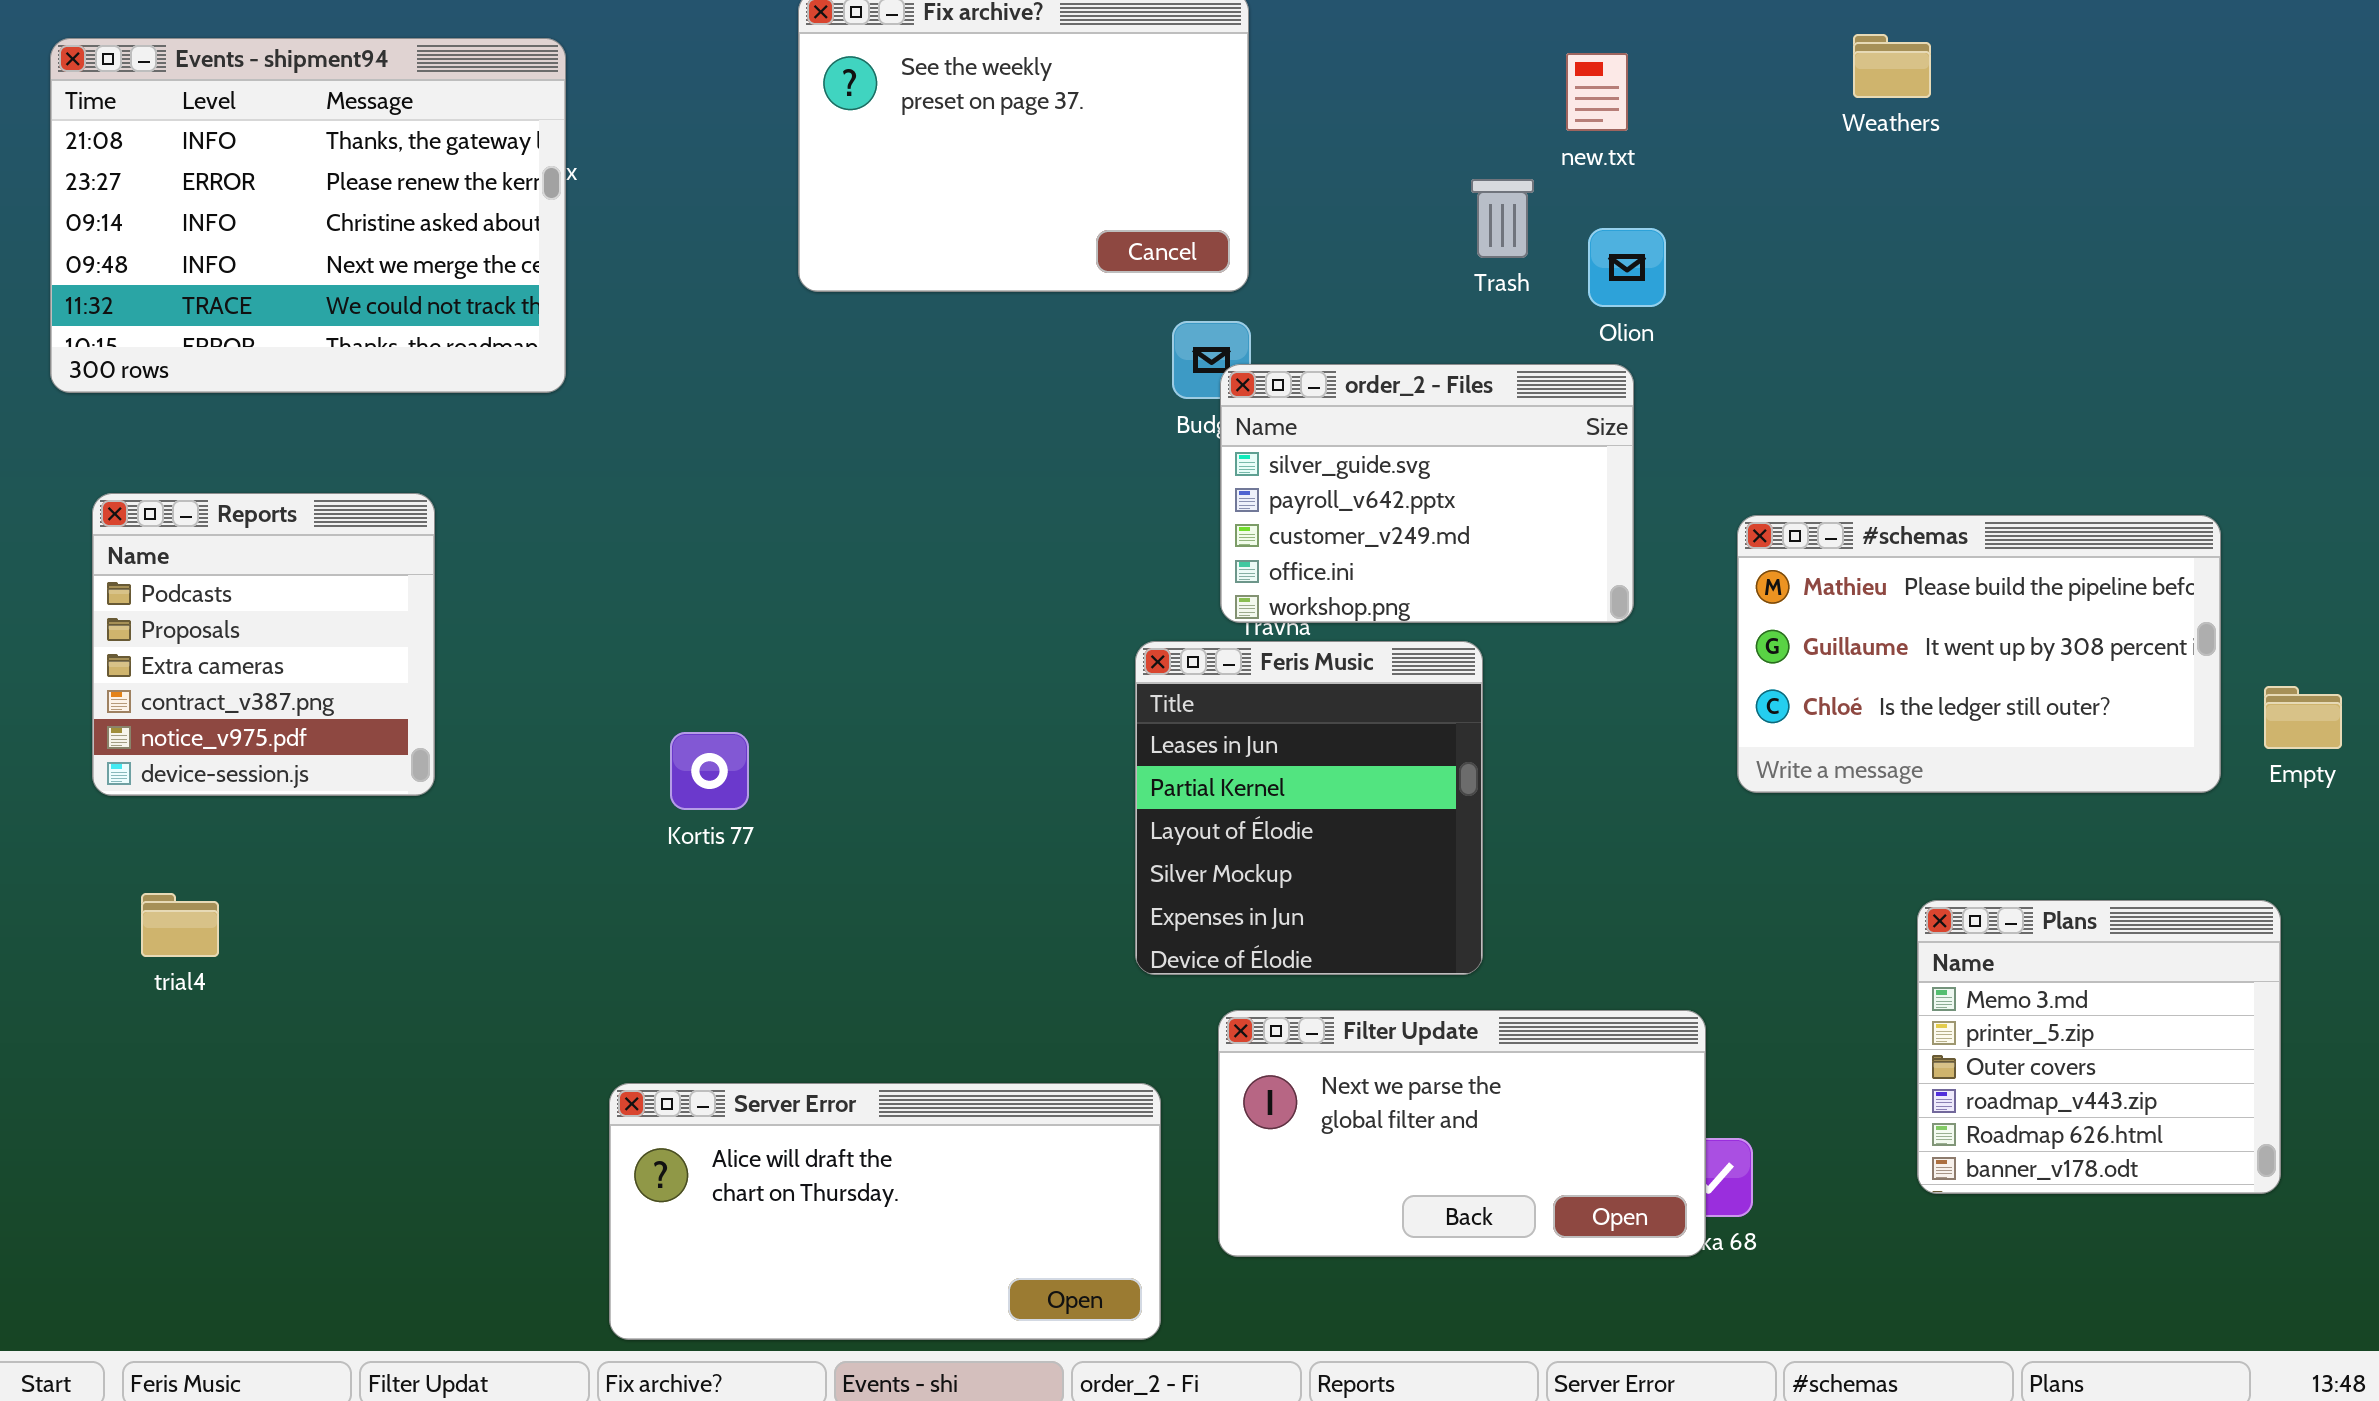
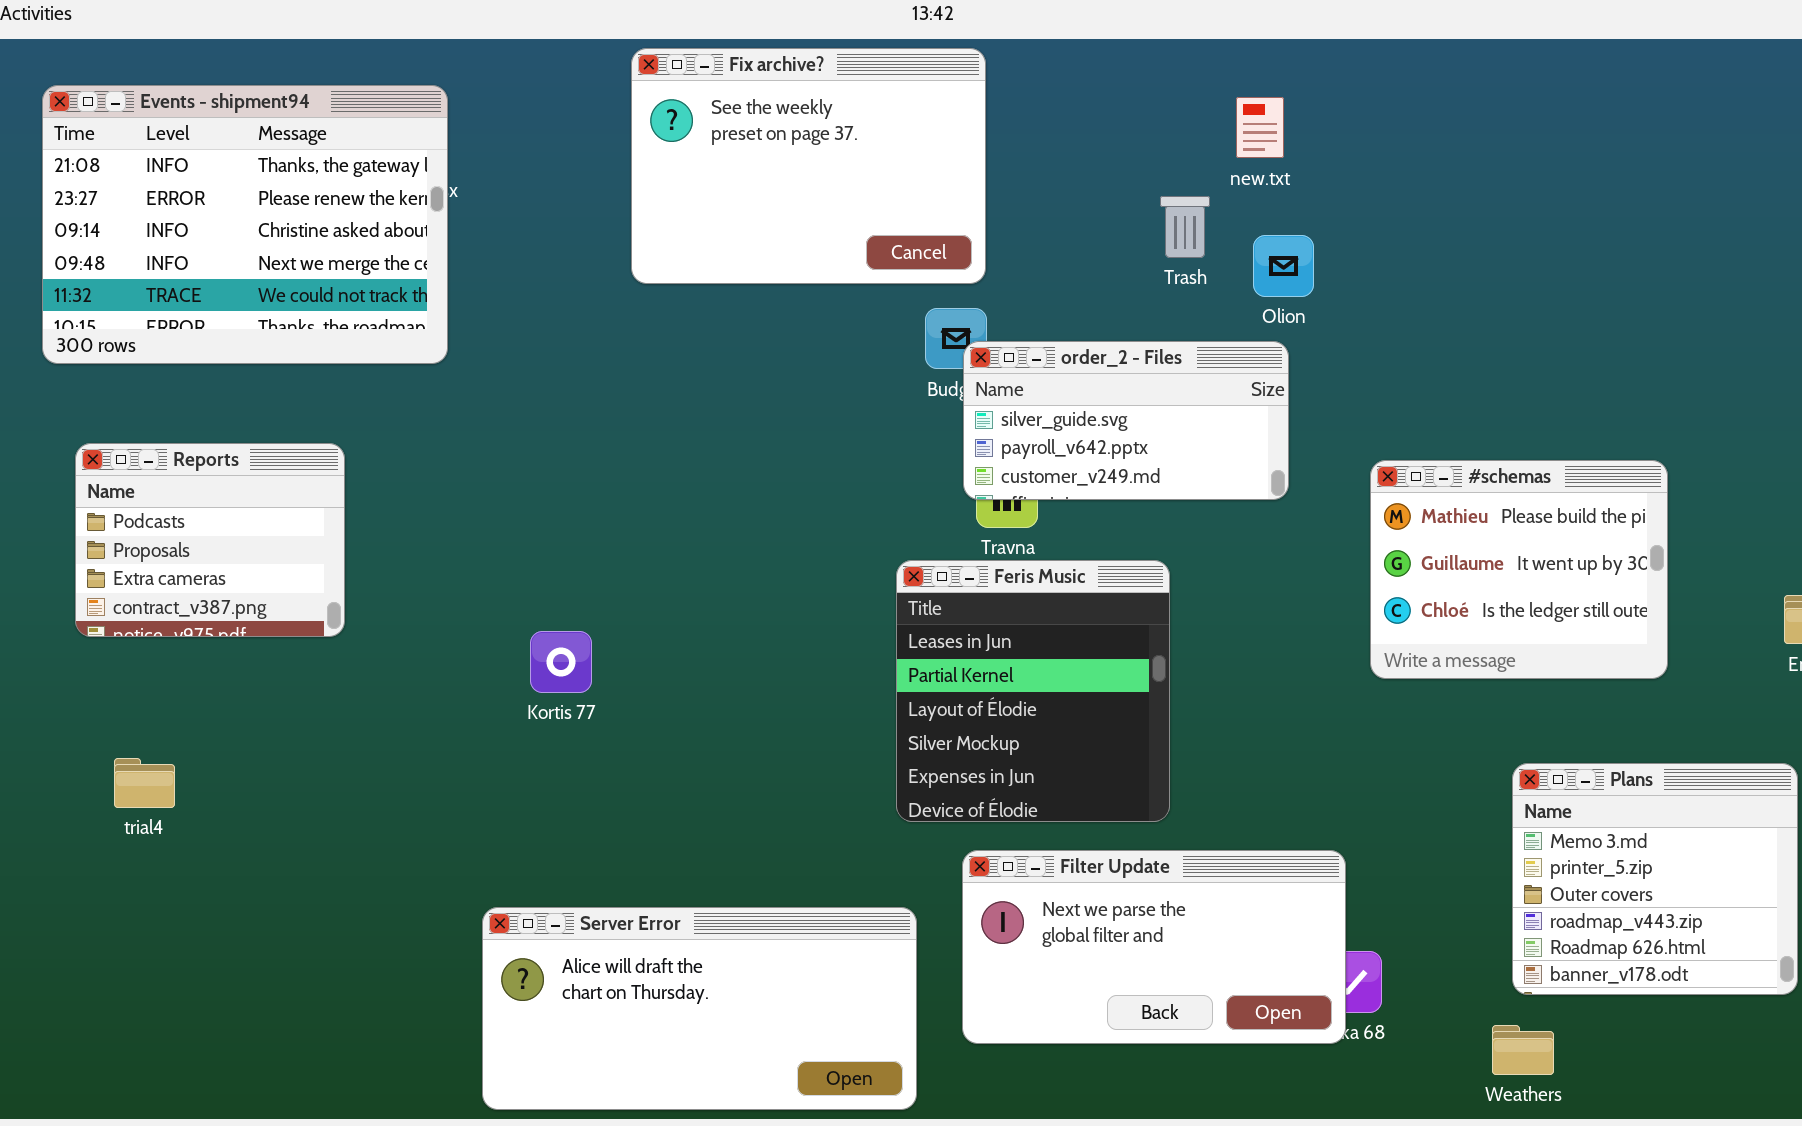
Weathers: [1853,34,1931,98] -> [1492,1025,1554,1075], moved
order_2 - Files: [1220,364,1634,623] -> [963,341,1289,500], resized
Reports: [92,493,435,796] -> [75,443,345,637], resized
#schemas: [1737,515,2221,793] -> [1370,460,1668,679], resized

